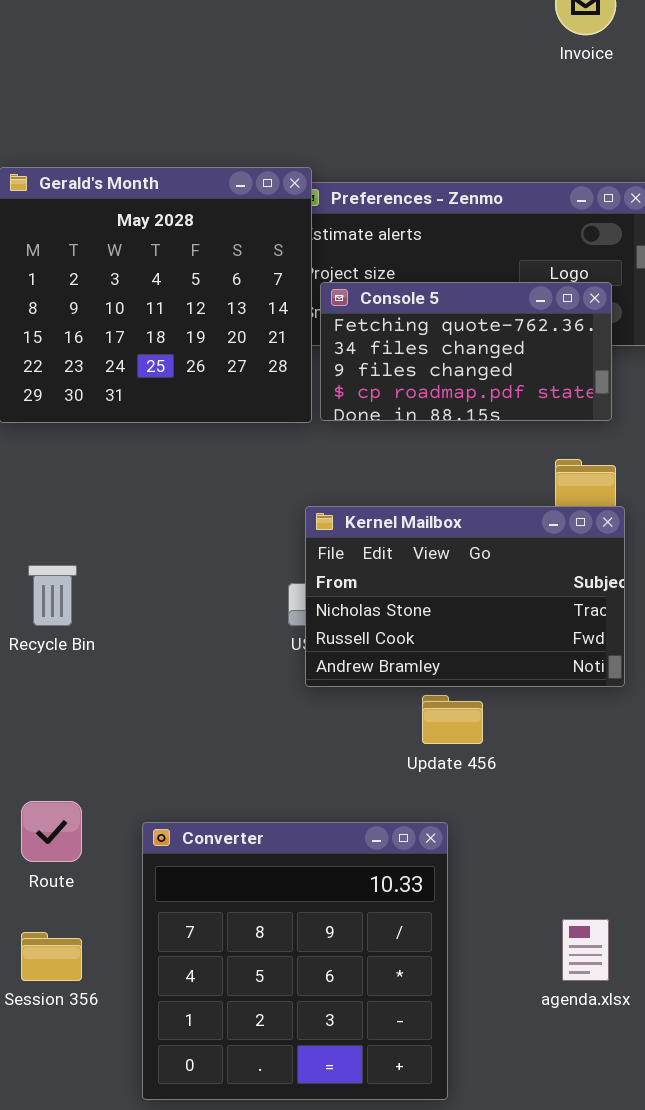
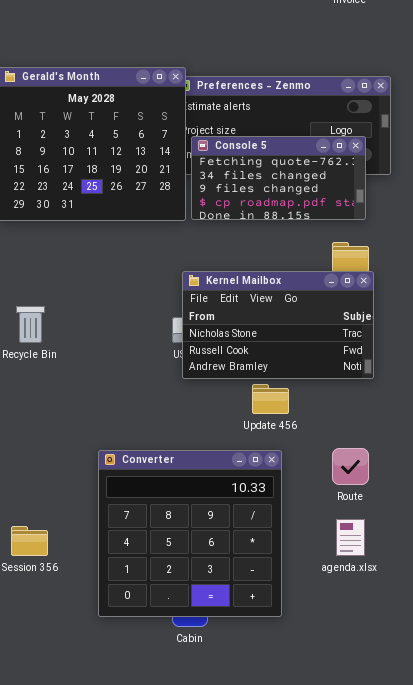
Route: [21,801,82,862] -> [332,448,369,485], moved
Converter: [142,822,448,1100] -> [98,450,282,617], moved

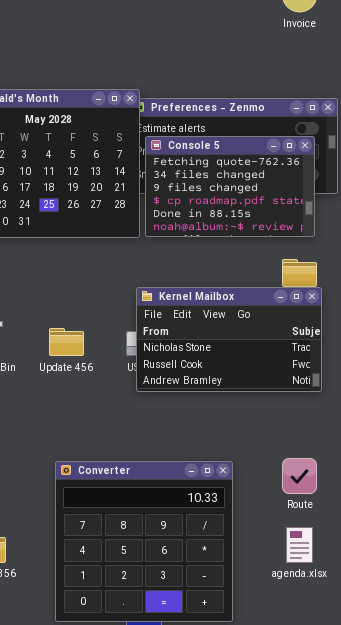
Console 5: [191,136,366,220] -> [145,136,315,237], resized
Update 456: [252,384,289,414] -> [49,328,84,356], moved

